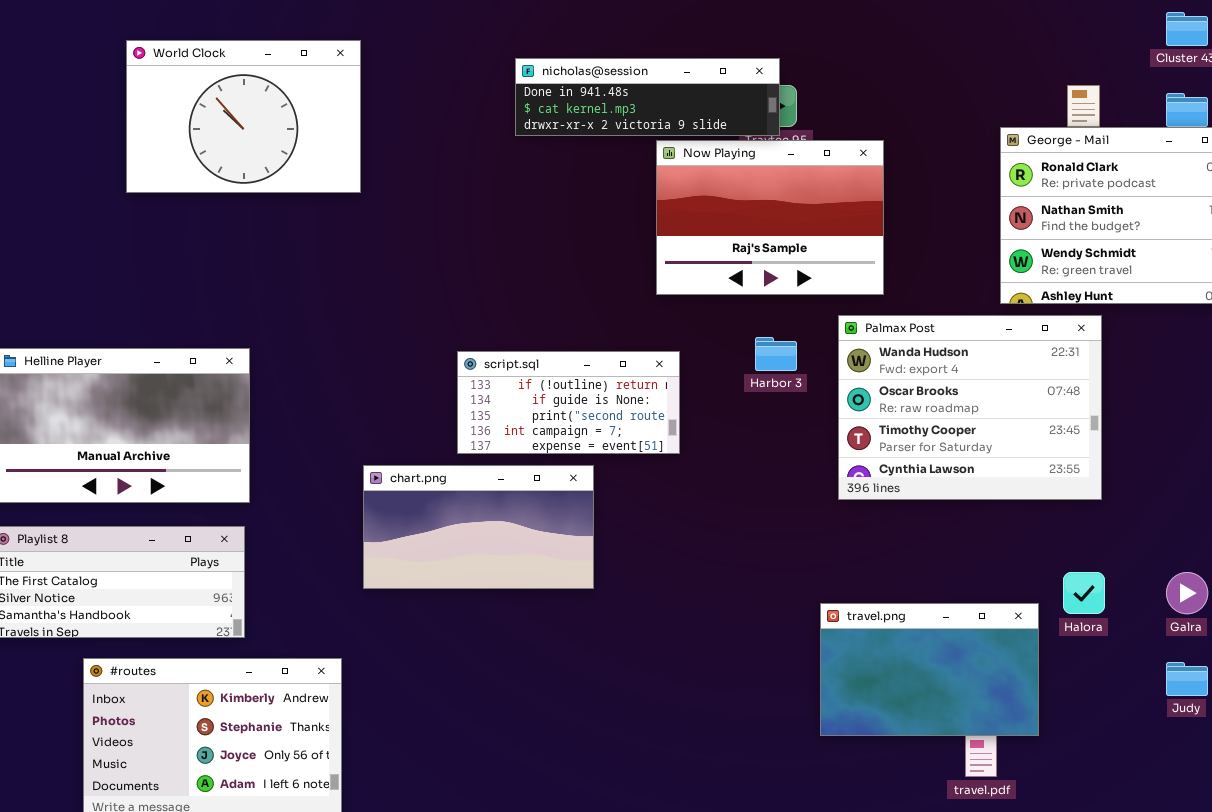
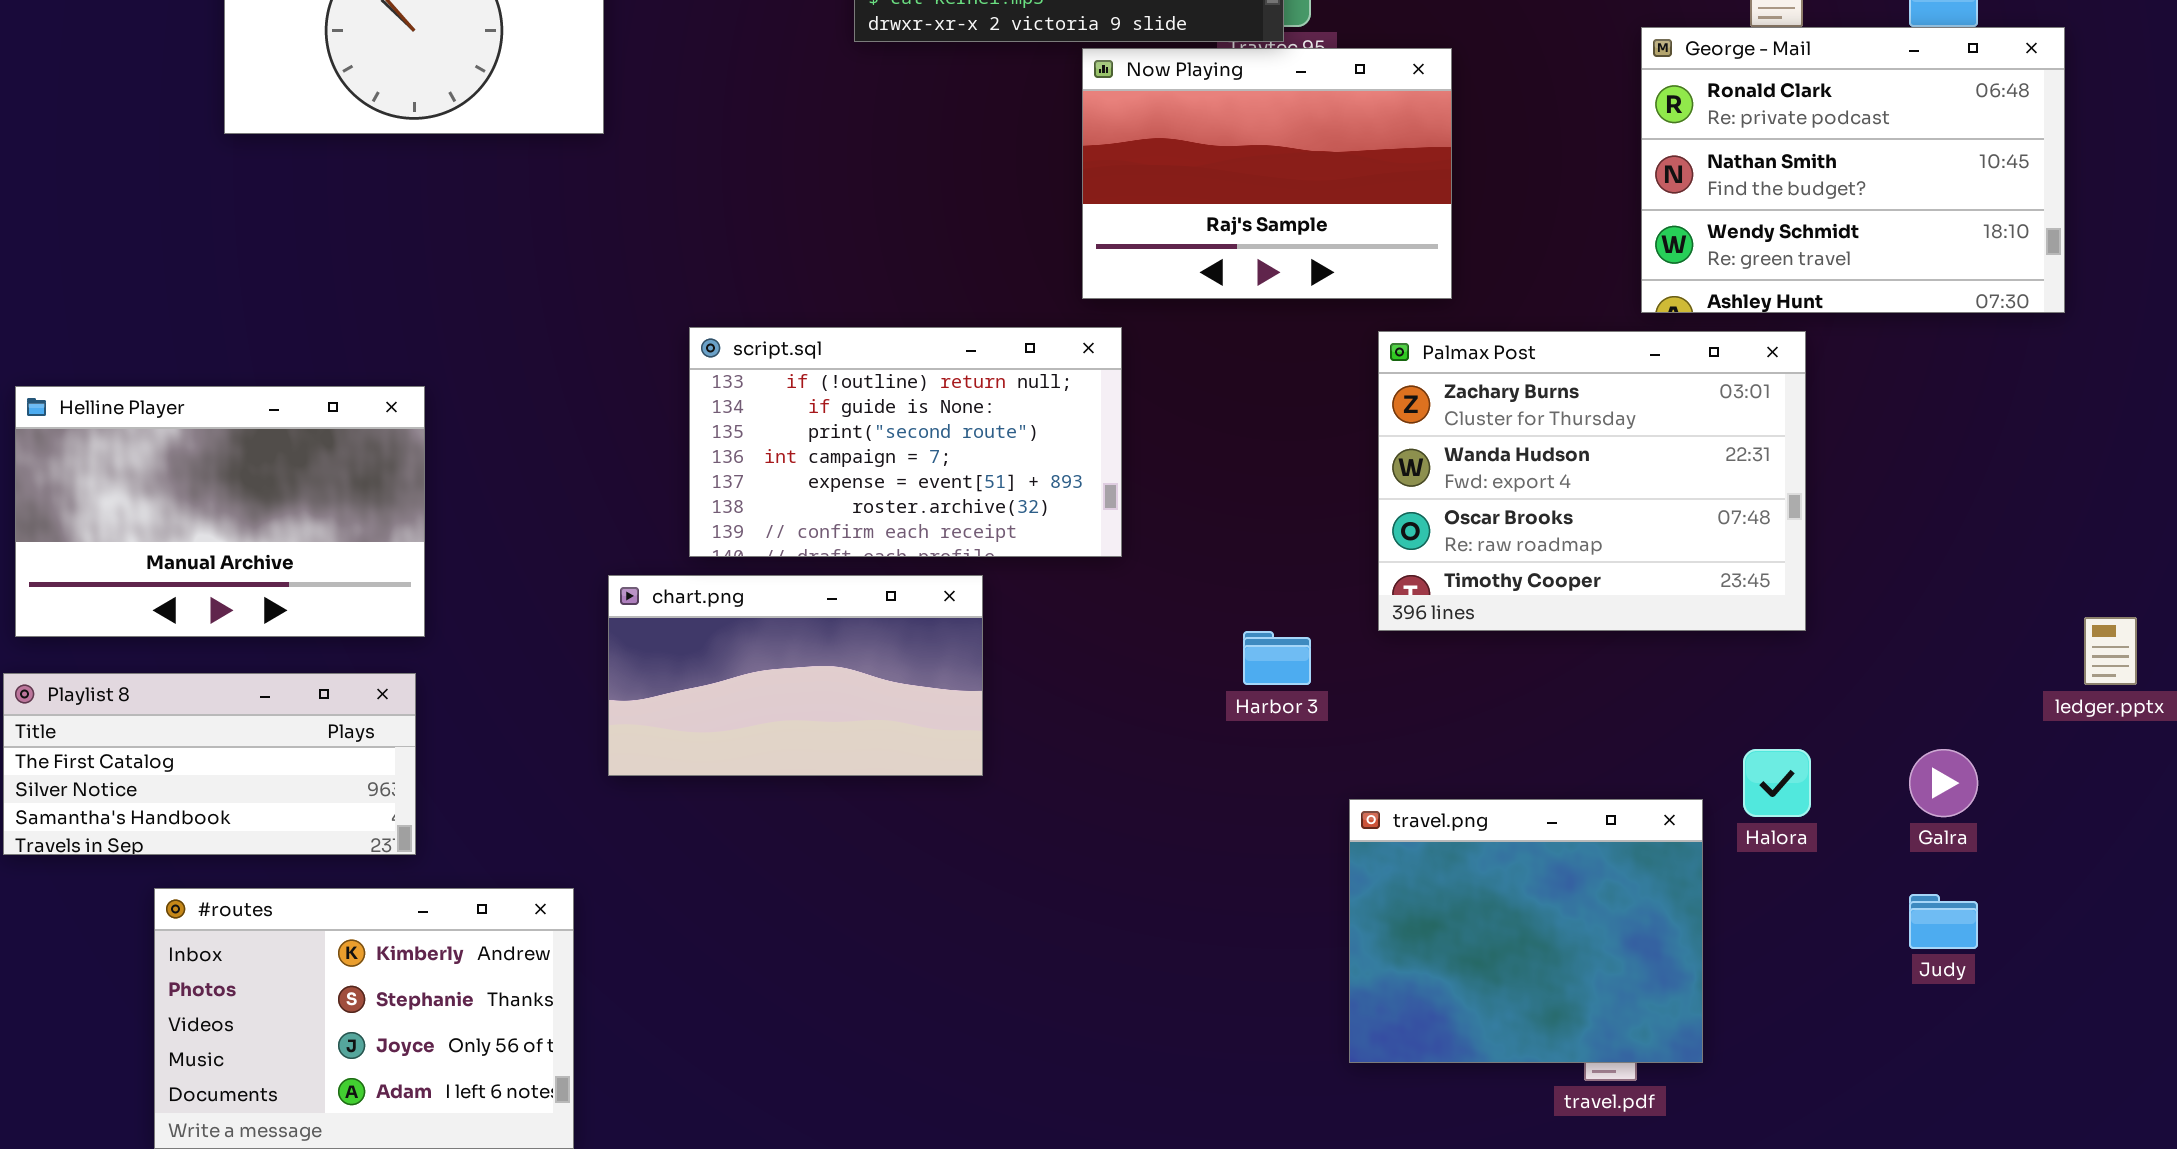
Palmax Post: [838,315,1102,500] -> [1378,331,1806,631], scrolled up 1 row
Harbor 3: [755,337,797,371] -> [1243,631,1311,685], moved
script.sql: [457,351,680,454] -> [689,327,1122,557], resized
travel.png: [820,603,1039,736] -> [1349,799,1703,1063], resized

